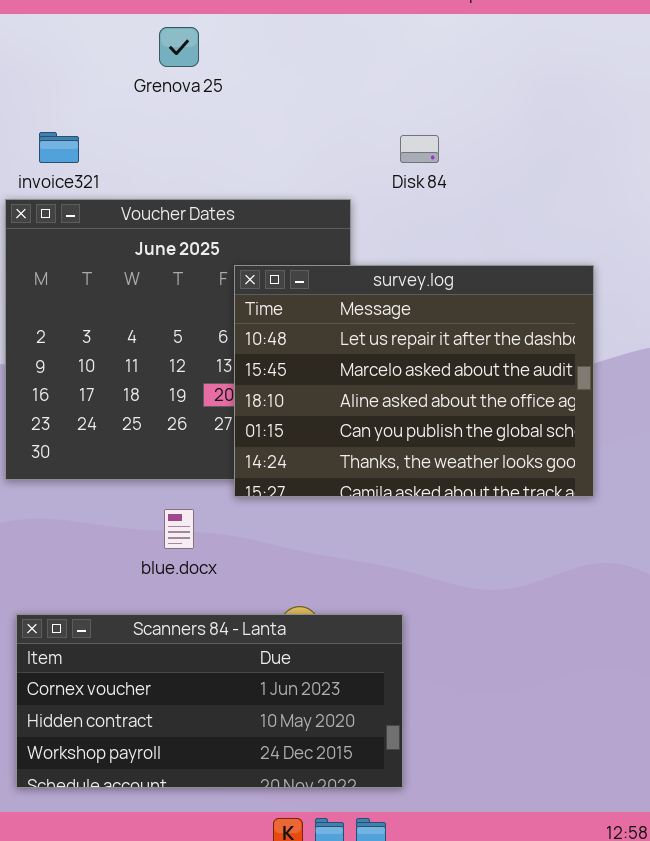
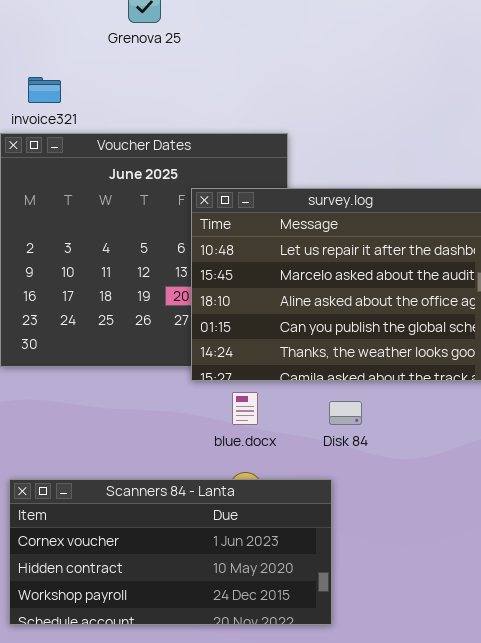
Disk 84: [400,135,439,163] -> [329,401,362,425], moved
blue.docx: [164,509,194,549] -> [232,392,258,425], moved

